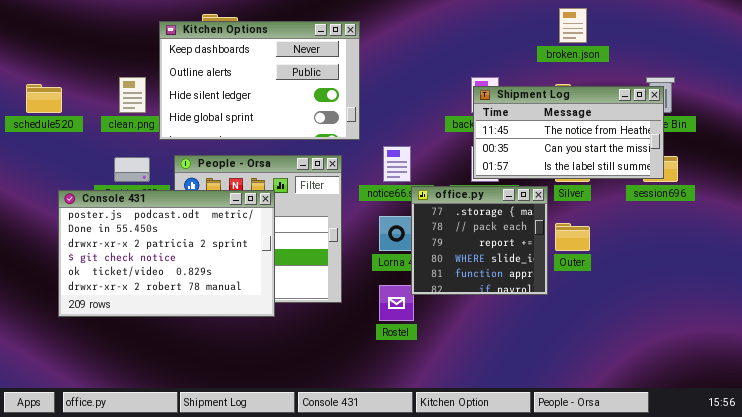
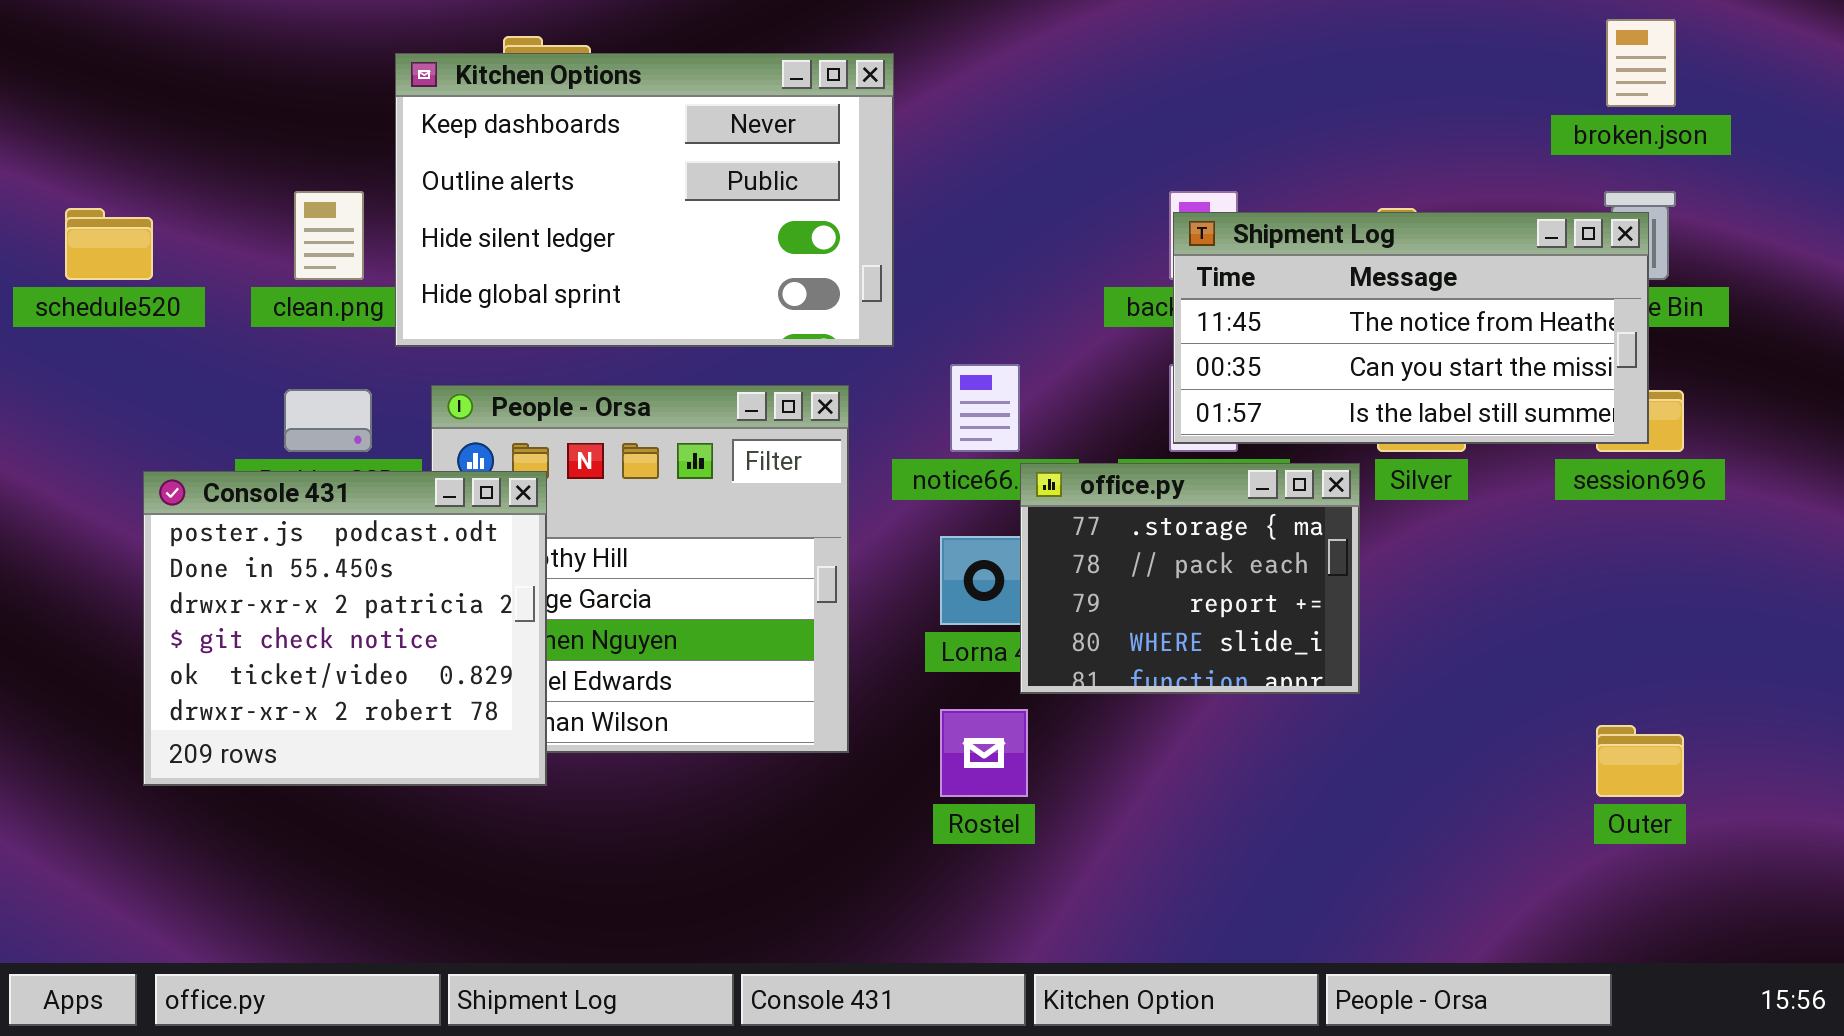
broken.json: [559,8,587,43] -> [1606,19,1676,107], moved
office.py: [411,186,548,295] -> [1020,463,1360,694], resized
Console 431: [58,190,275,317] -> [143,471,547,786], resized
Outer: [555,223,590,251] -> [1596,725,1684,797], moved

